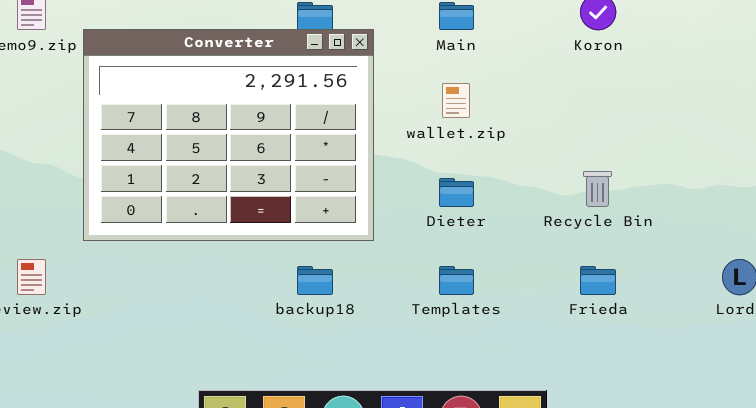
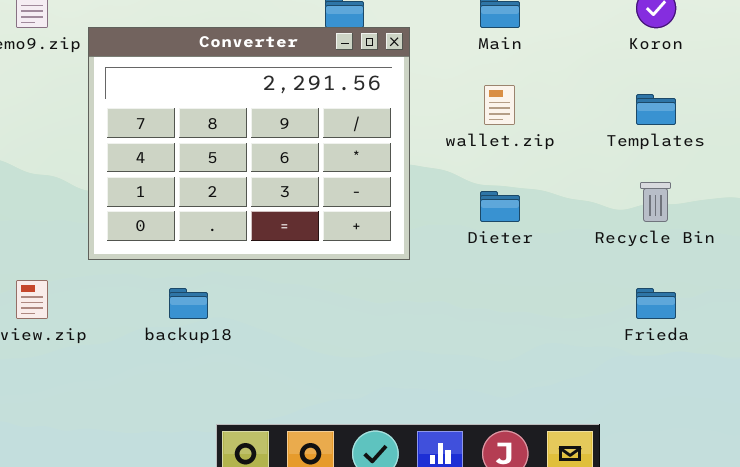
backup18: [297,266,333,295] -> [169,288,208,319], moved
Templates: [439,266,474,295] -> [636,94,676,125], moved

